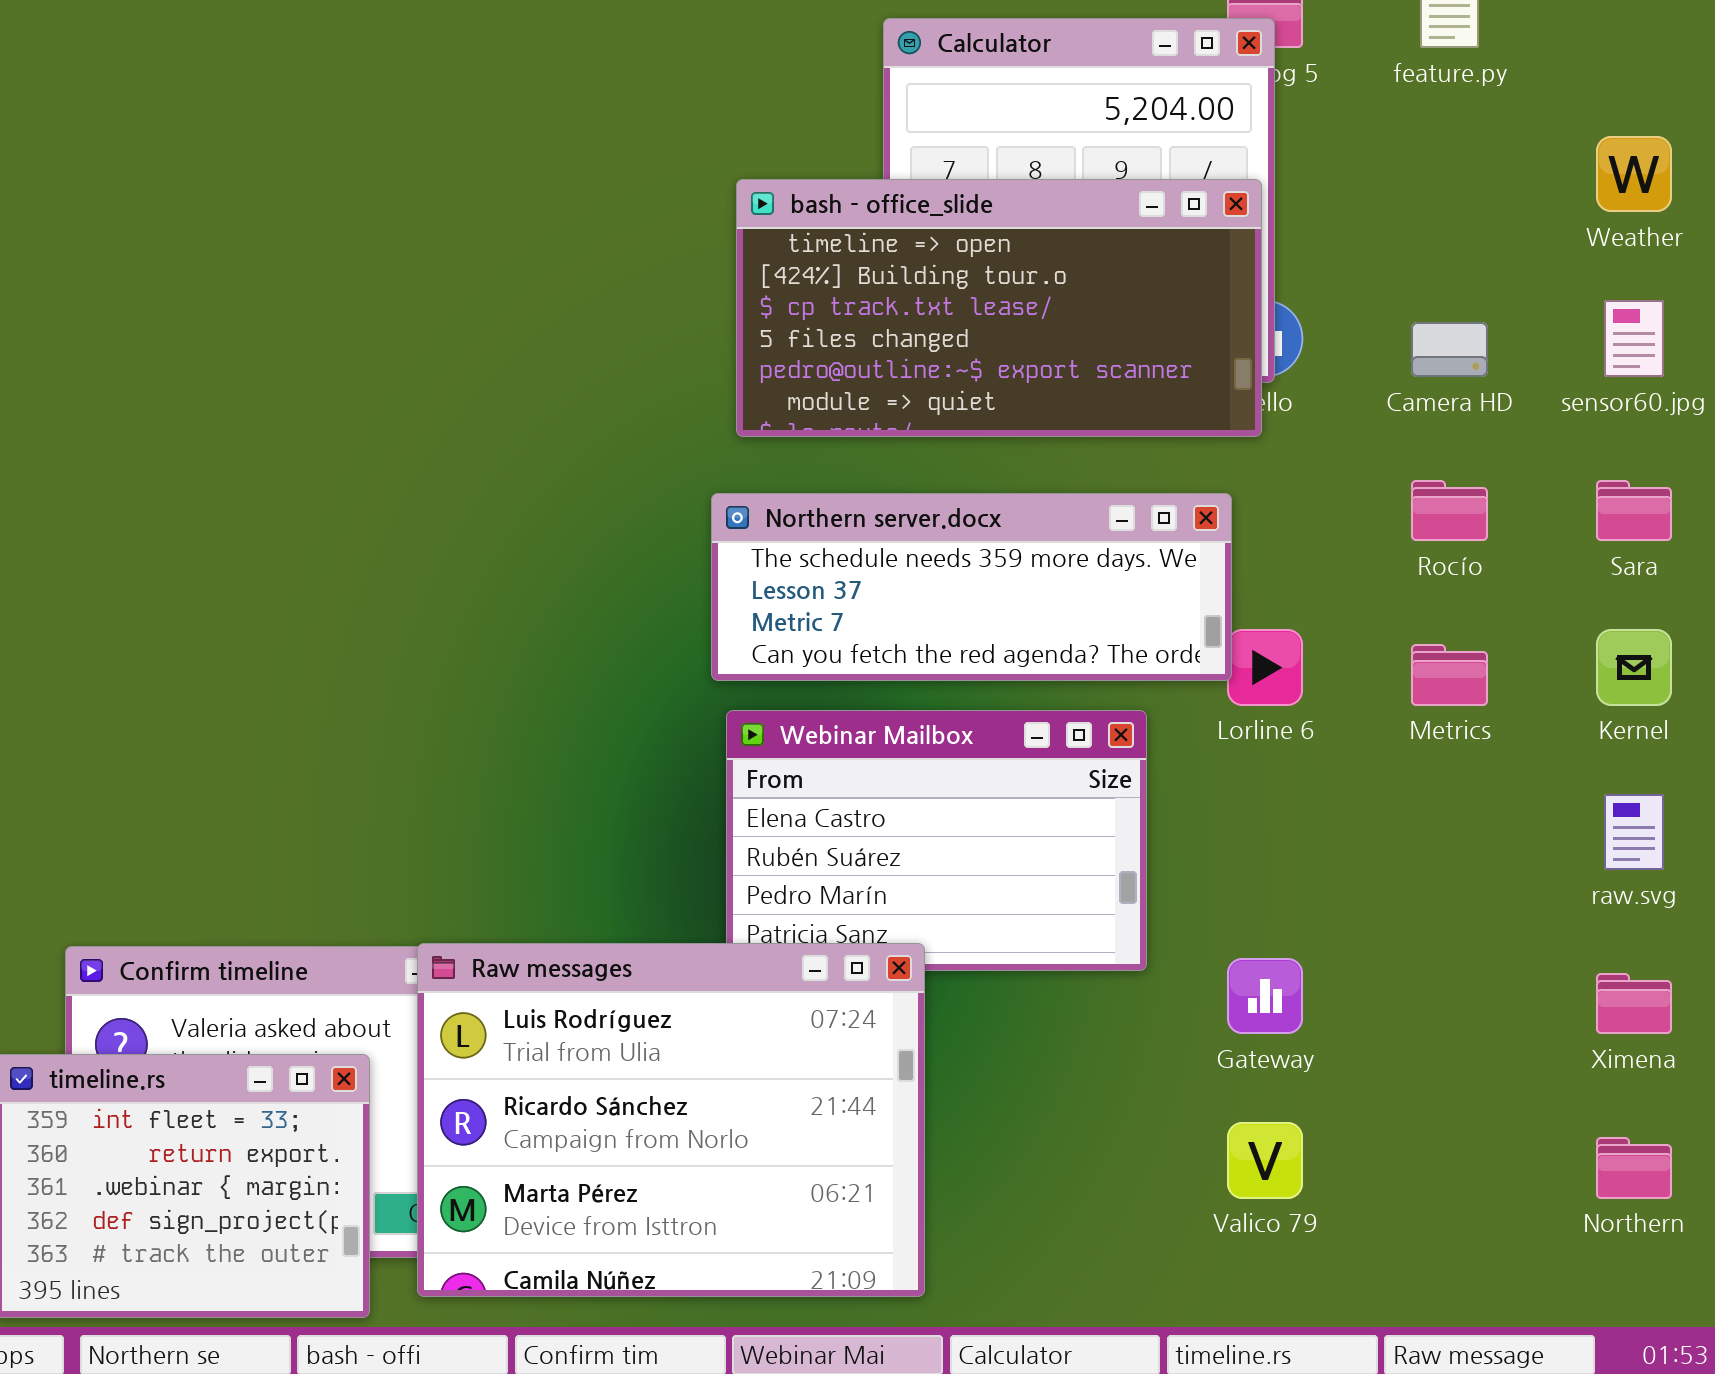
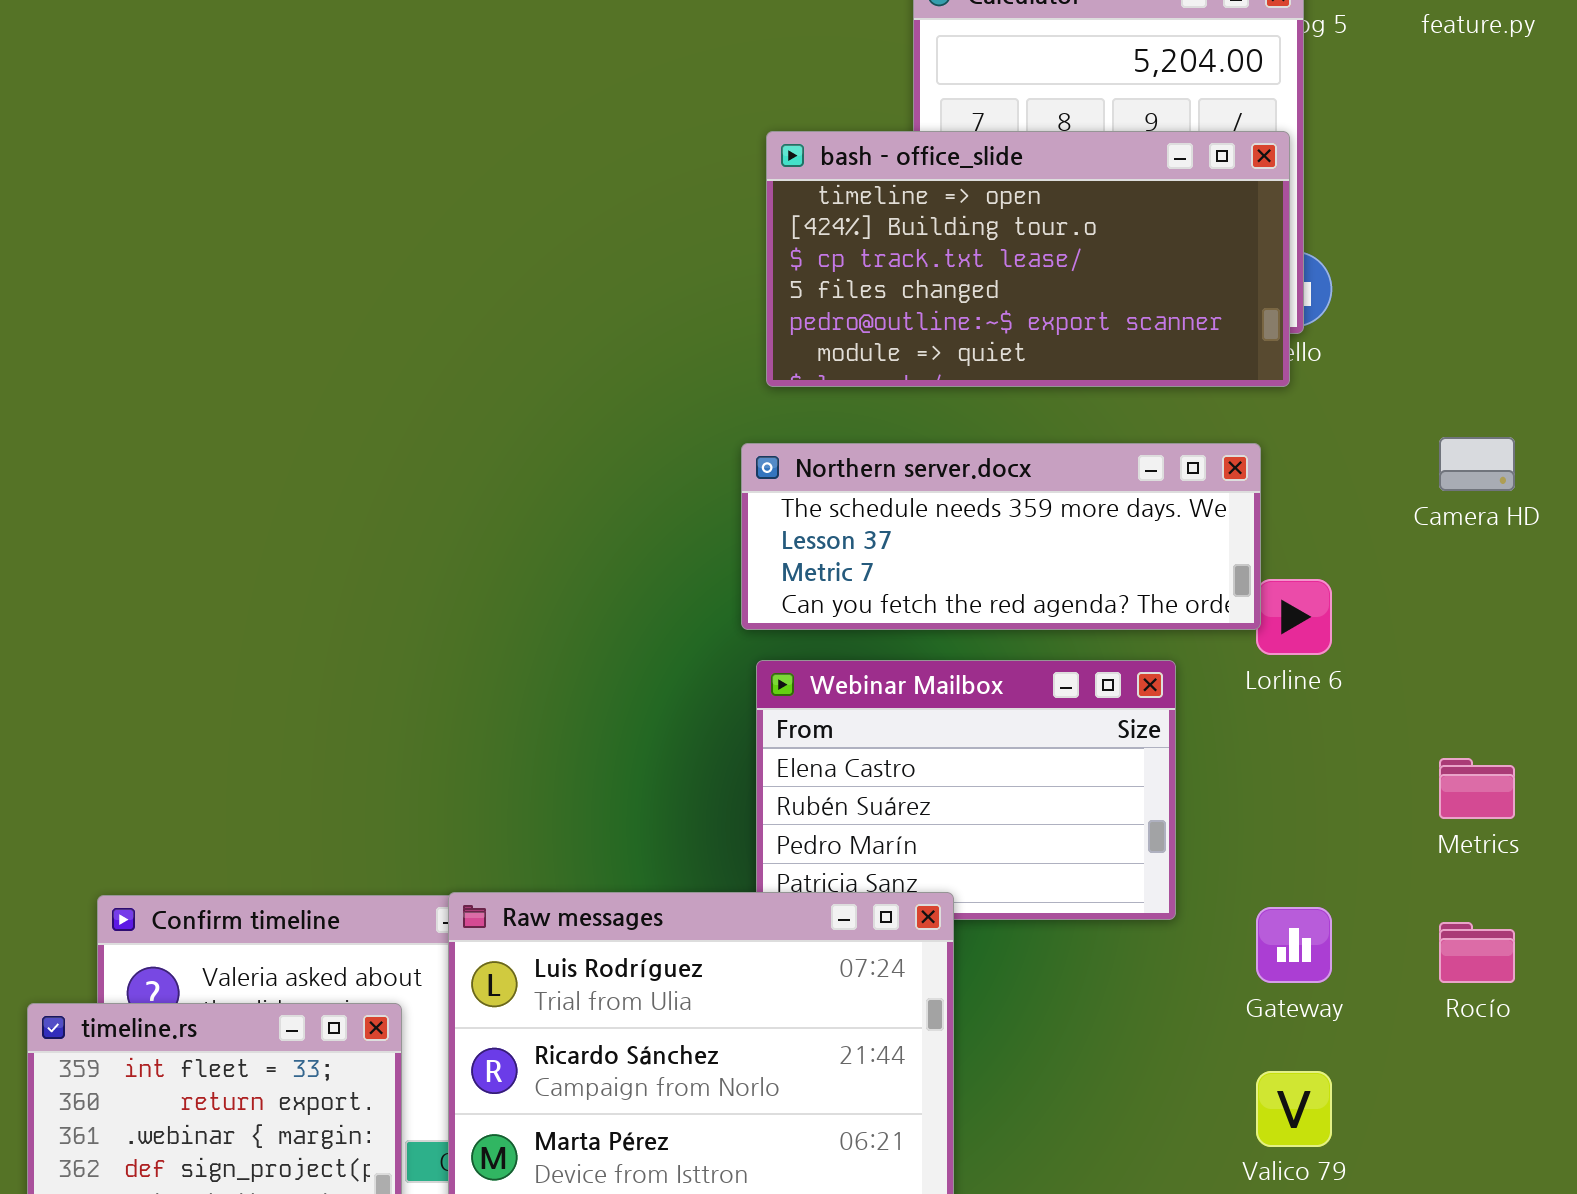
Camera HD: [1411,322,1488,377] -> [1439,437,1515,491], moved
Rocío: [1411,480,1488,541] -> [1439,922,1515,983], moved
Metrics: [1411,644,1488,706] -> [1439,758,1515,819], moved

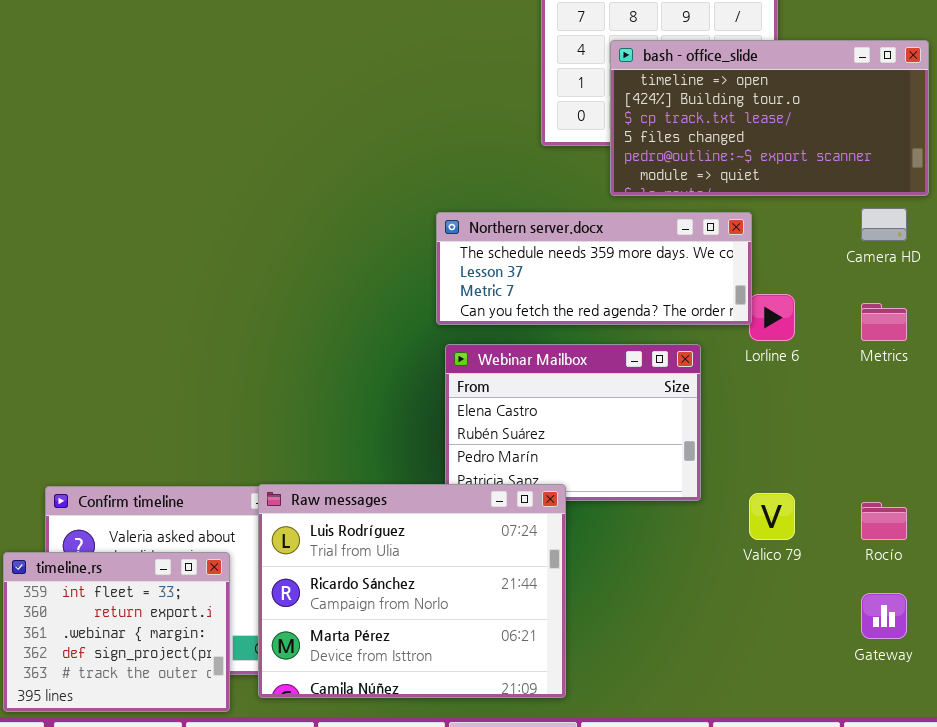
bash - office_slide: [766,131,1290,387] -> [610,40,929,196], moved
Metrics: [1439,758,1515,819] -> [861,303,907,341], moved
Gateway: [1256,907,1332,983] -> [861,593,907,639], moved
Valico 79: [1256,1071,1332,1147] -> [749,493,795,540], moved

